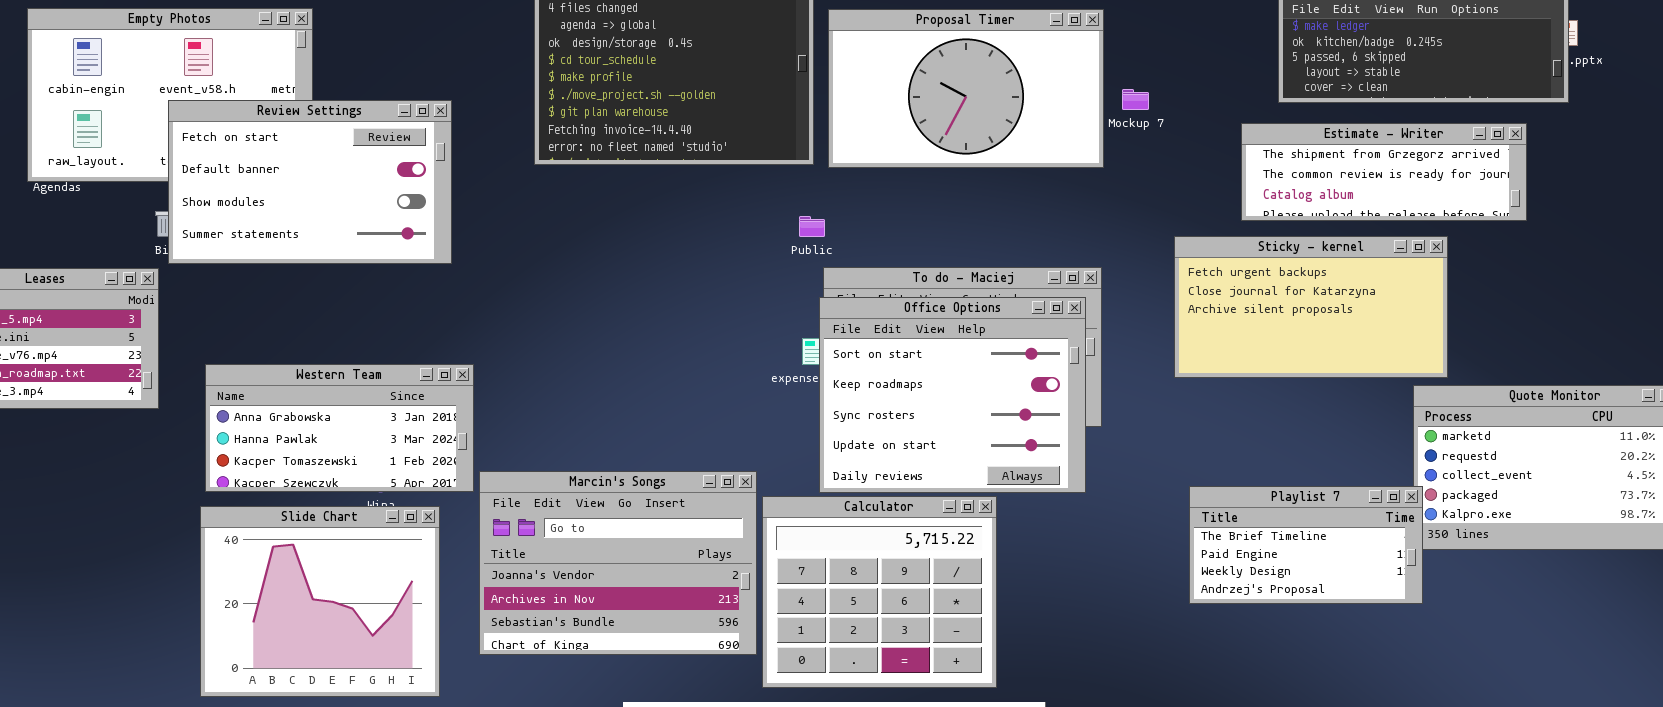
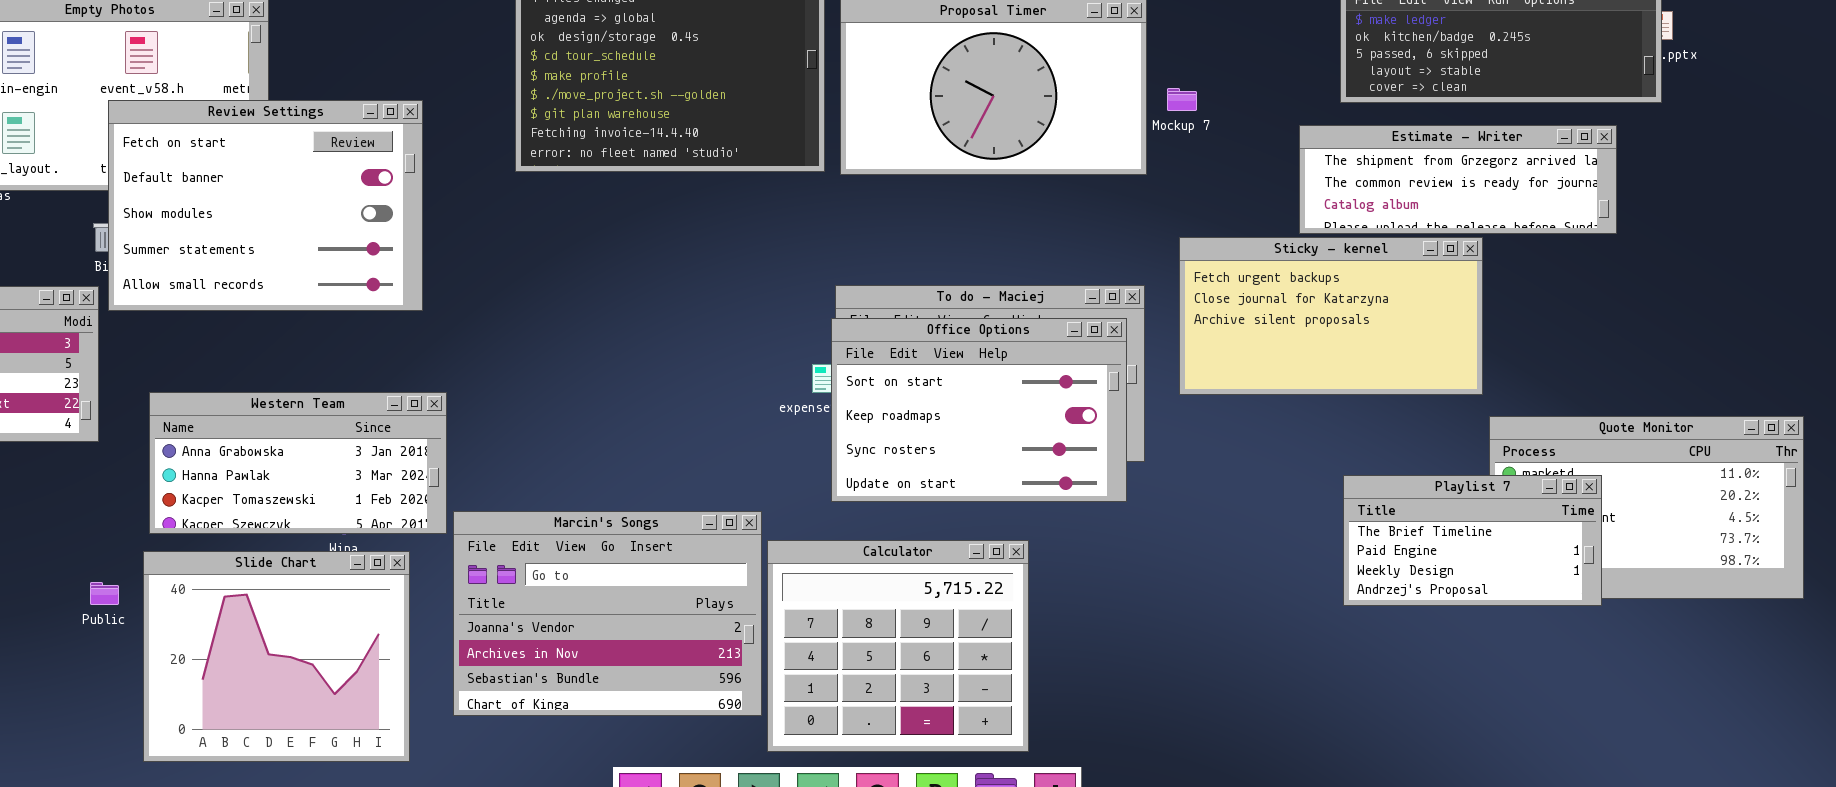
Review Settings: [168,100,452,264] -> [108,100,423,311], resized
Public: [799,216,825,237] -> [90,582,119,605], moved
Sticky - kernel: [1174,236,1448,378] -> [1179,237,1483,395], moved
Office Options: [819,297,1086,493] -> [831,318,1127,502], resized
Playlist 7: [1189,486,1423,604] -> [1343,475,1602,606], moved

